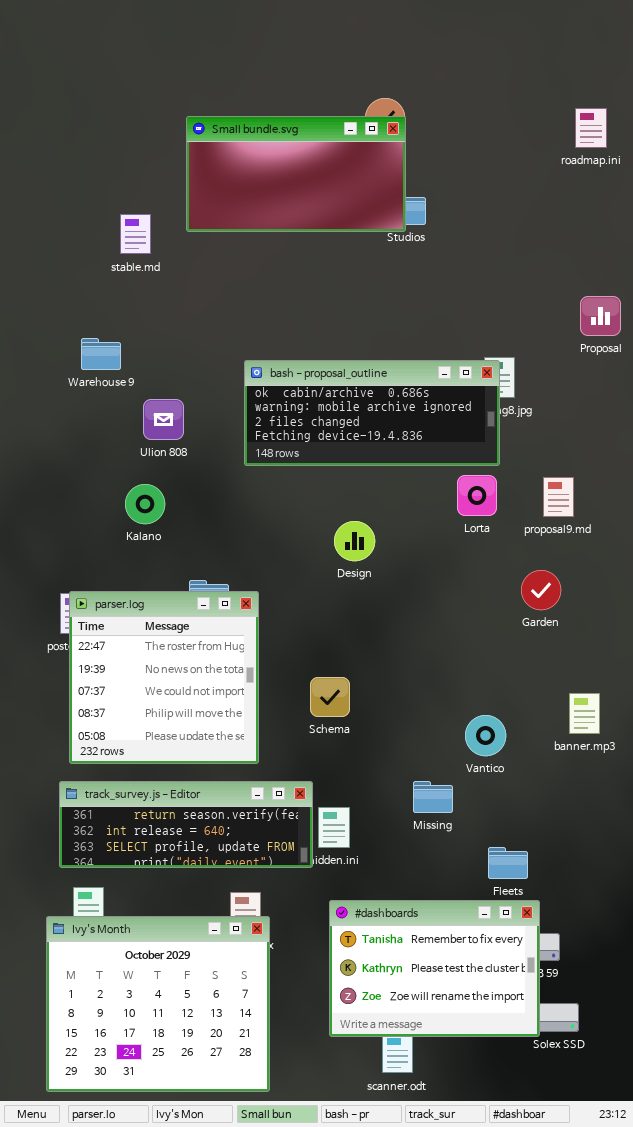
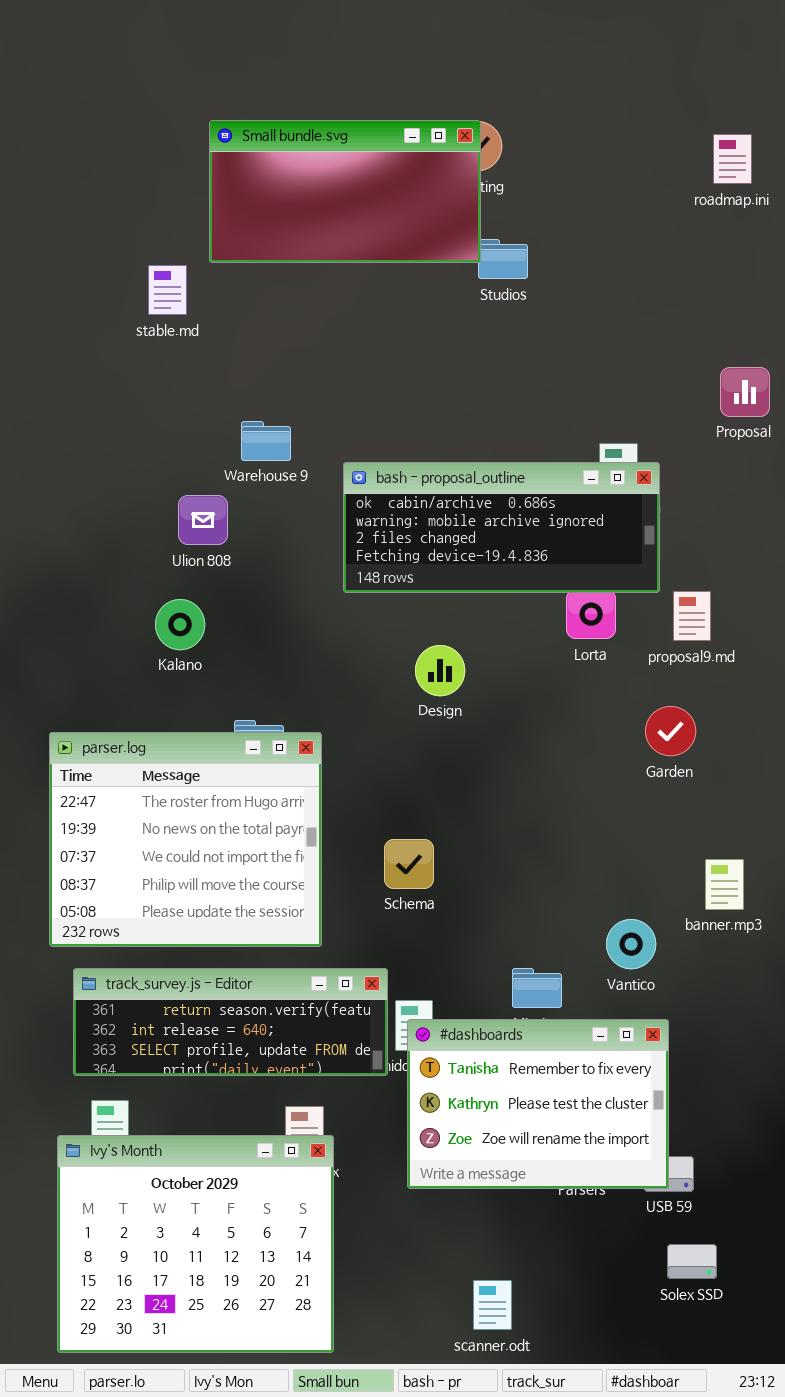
Small bundle.svg: [186,116,406,232] -> [209,120,481,263], moved
Warehouse 9: [81,338,121,370] -> [241,421,291,461], moved
bash - proposal_outline: [244,360,500,466] -> [343,462,660,593], moved
parser.log: [69,591,259,764] -> [49,732,322,947], resized
Vantico: [465,715,506,756] -> [606,919,656,969], moved
#dashboards: [329,900,540,1037] -> [407,1019,669,1189], moved

